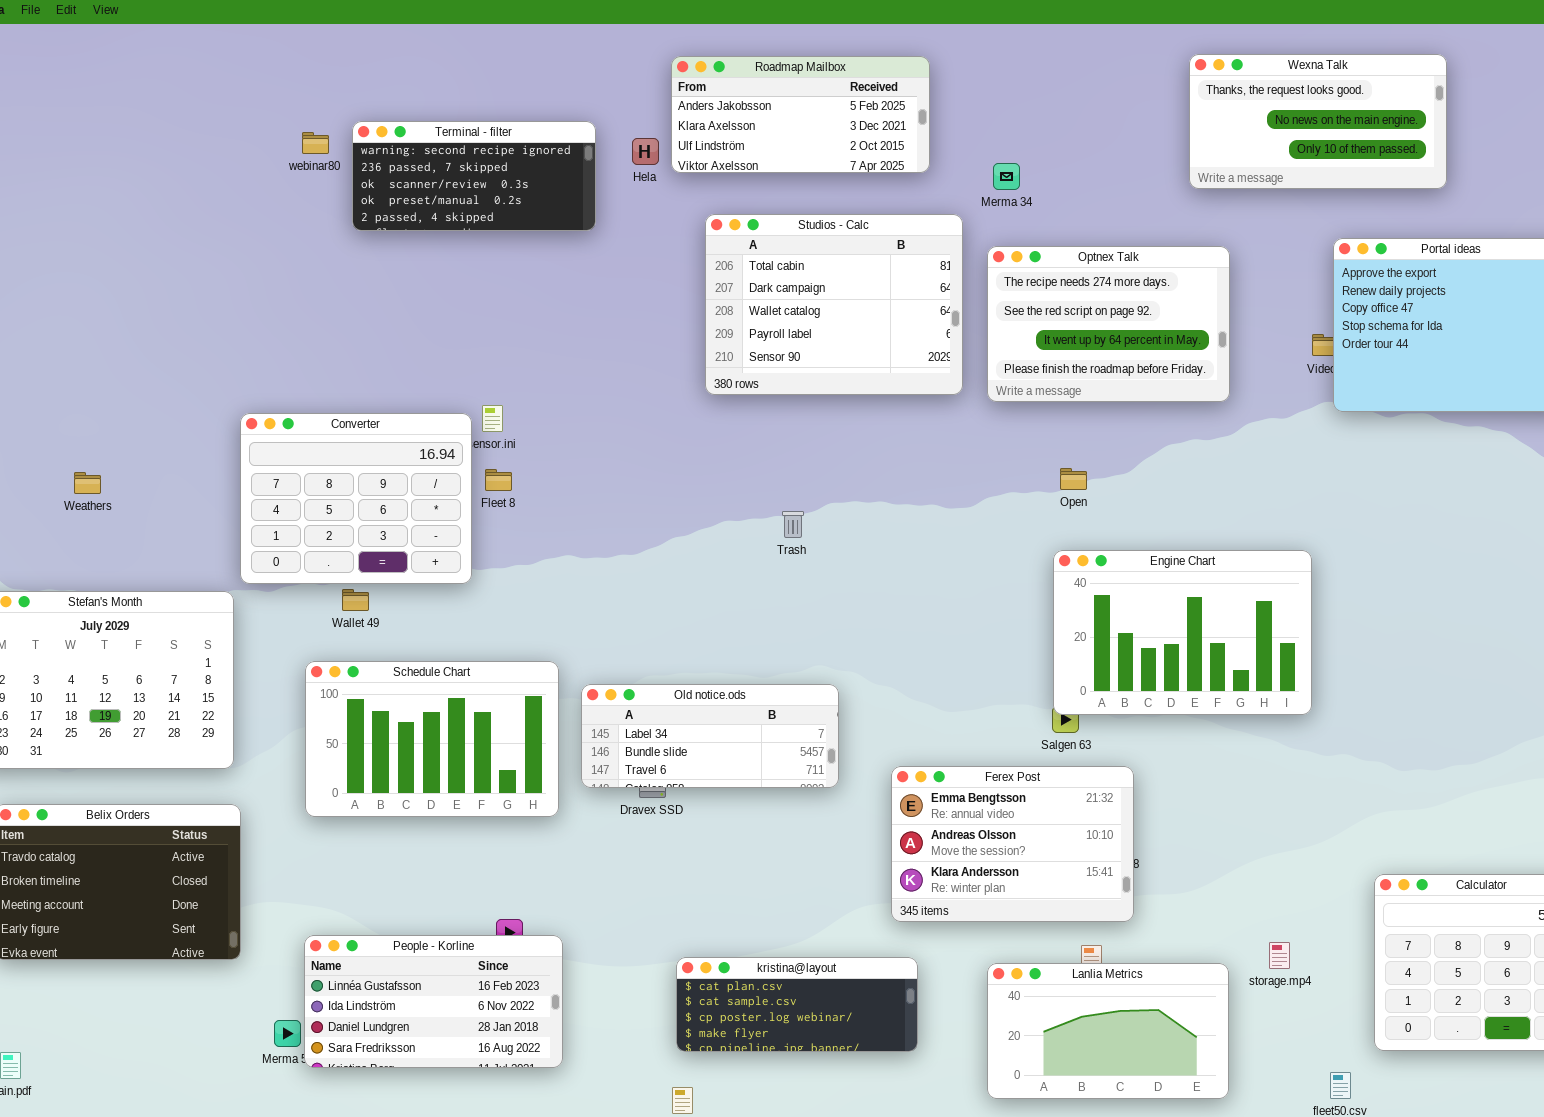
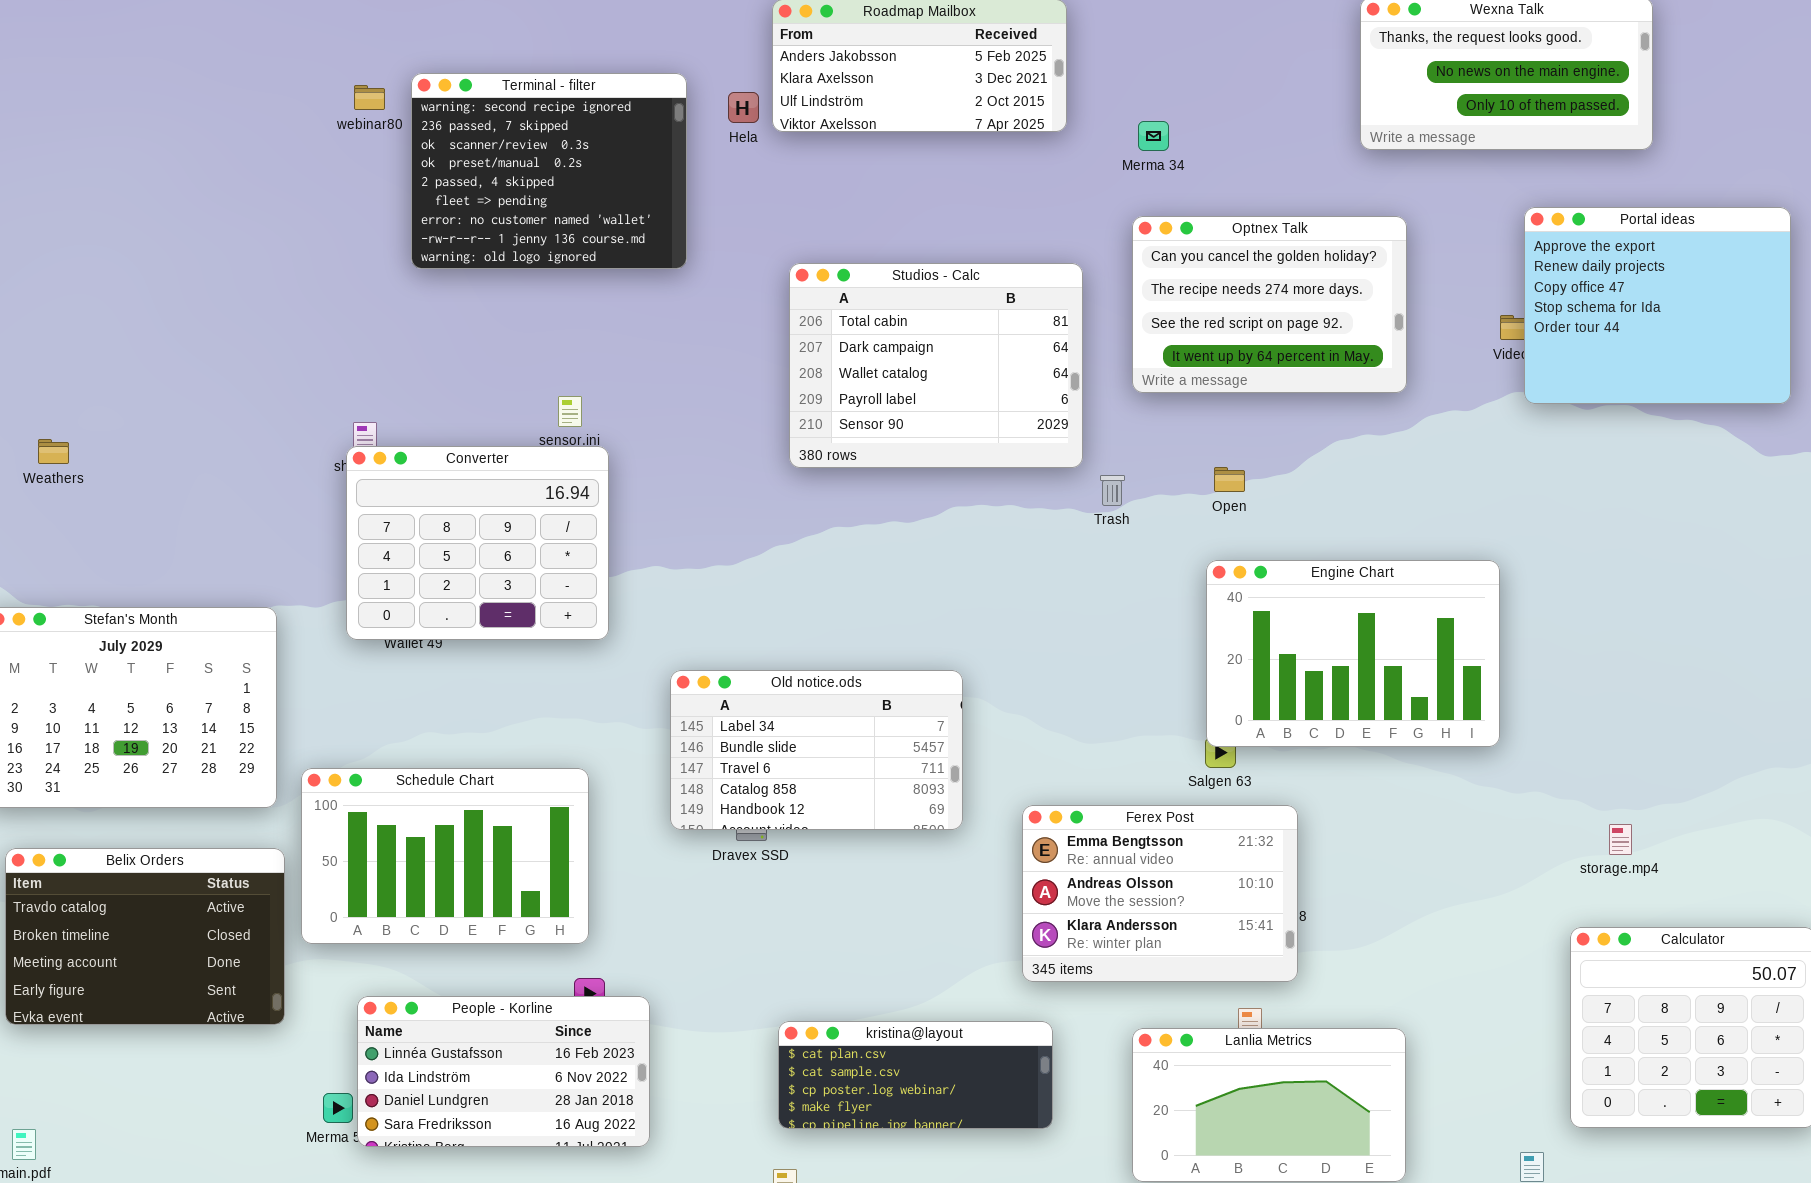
Terminal - filter: [352,121,596,231] -> [411,73,687,269], resized
Studios - Calc: [705,214,963,395] -> [789,263,1083,468], moved
Optnex Talk: [987,246,1230,402] -> [1132,216,1407,393], scrolled up 1 row
Converter: [240,413,472,584] -> [346,446,609,640], moved
Weathers: [74,472,101,494] -> [38,439,69,464], moved
Trash: [782,511,804,538] -> [1100,475,1125,506], moved
Schedule Chart: [305,661,559,817] -> [301,768,589,944], moved
Old notice.ods: [581,684,839,788] -> [670,670,963,830], resized
storage.mp4: [1269,942,1290,969] -> [1609,824,1632,855], moved

